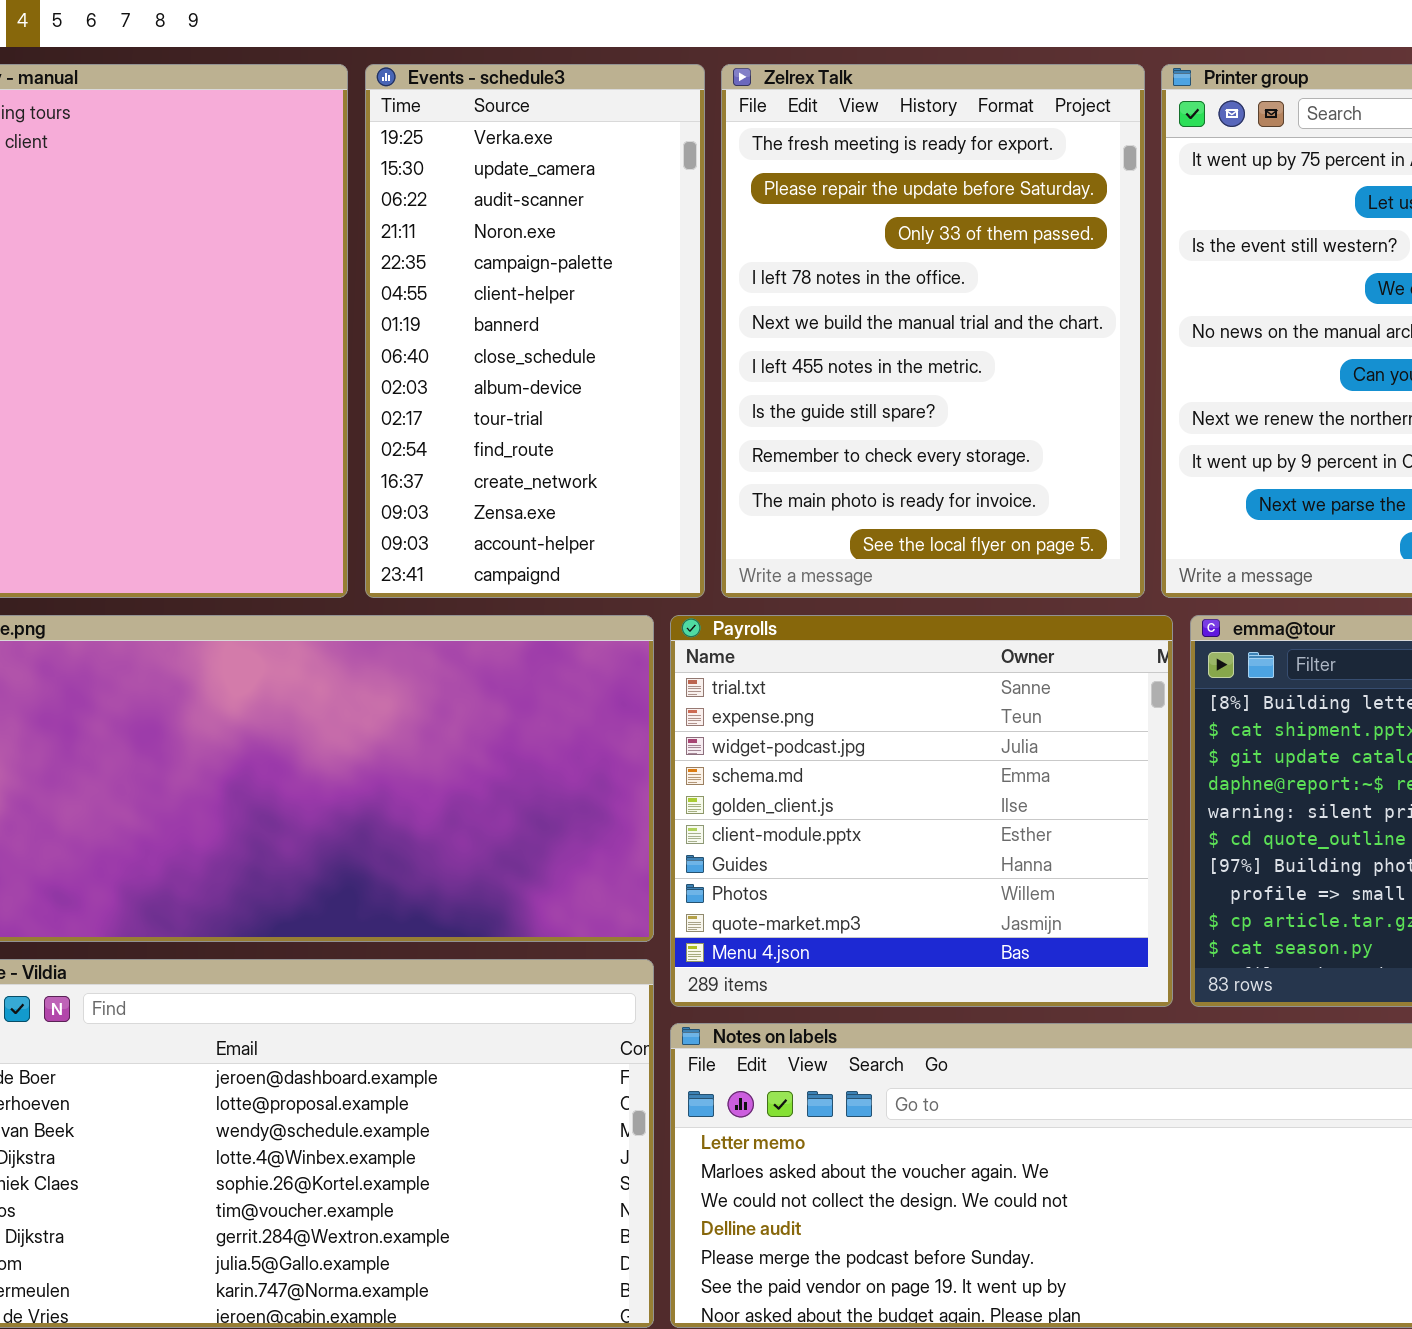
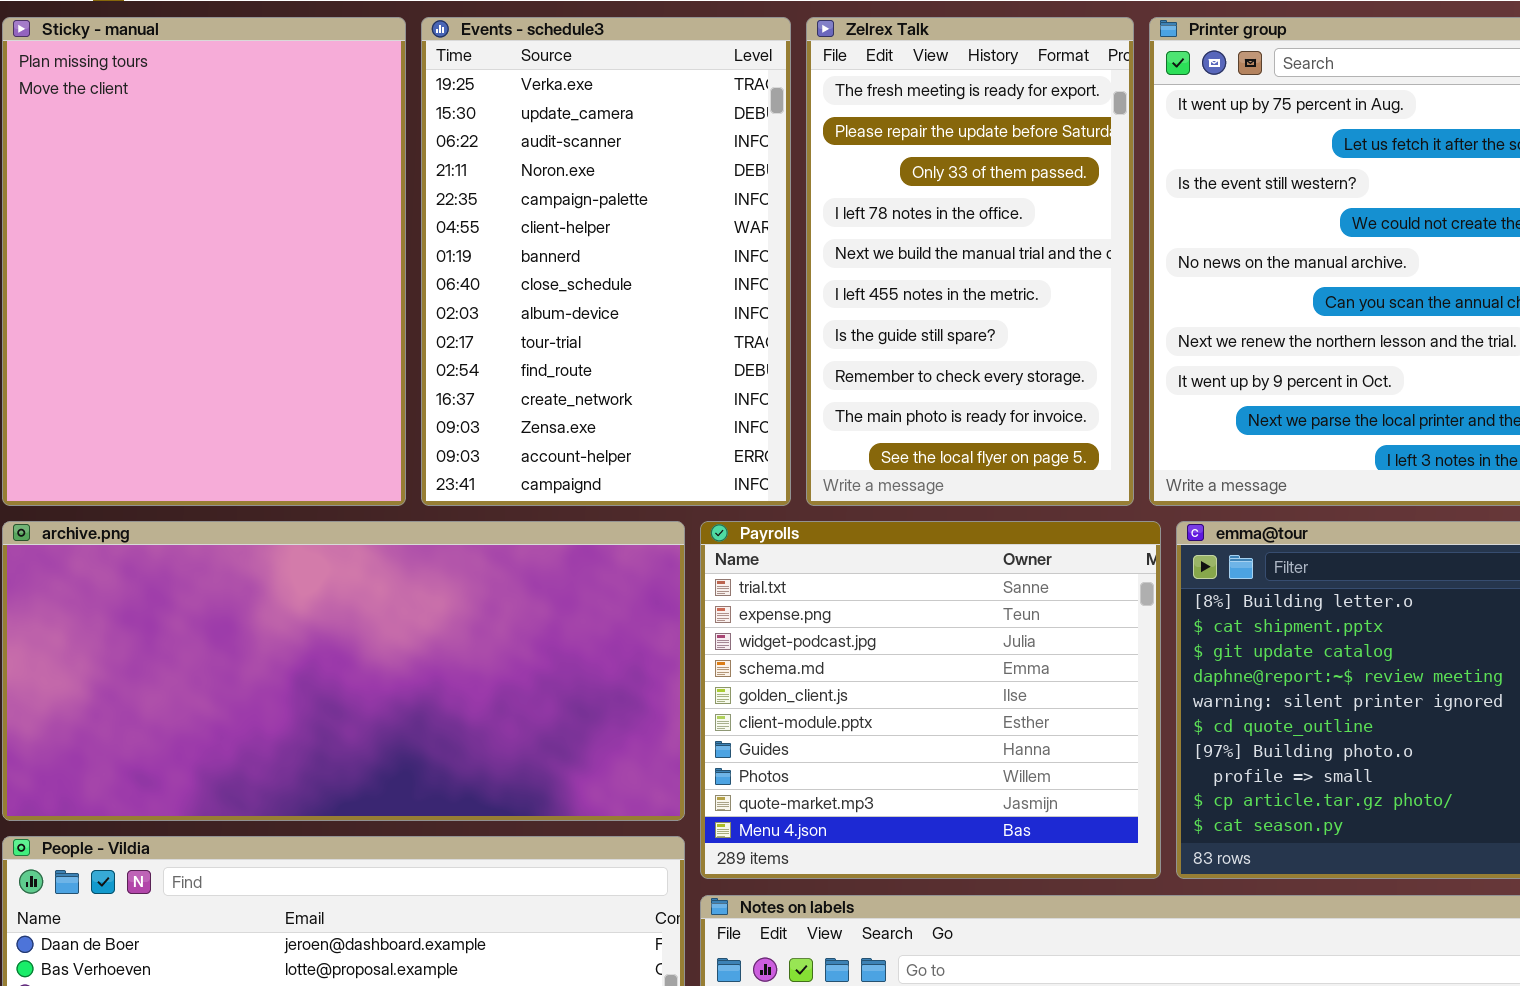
Events - schedule3: [365,64,705,598] -> [421,17,791,506], resized
Zelrex Talk: [721,64,1145,598] -> [806,17,1134,506], resized

